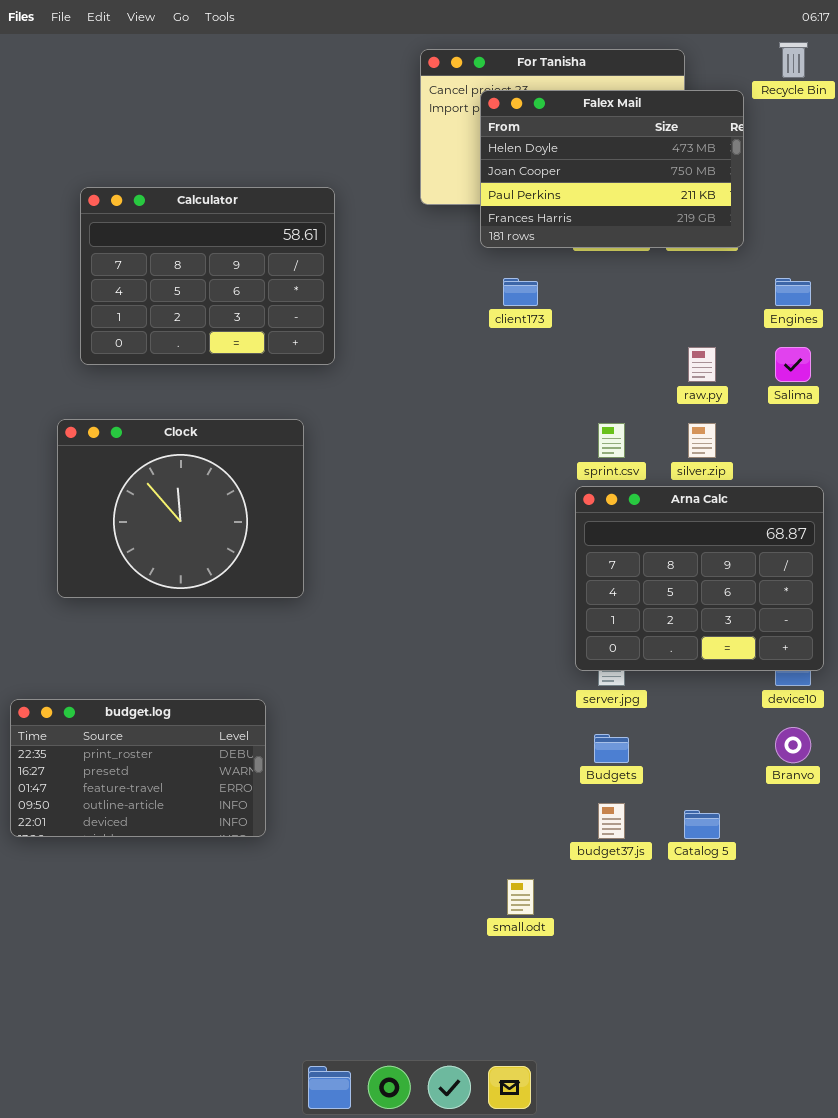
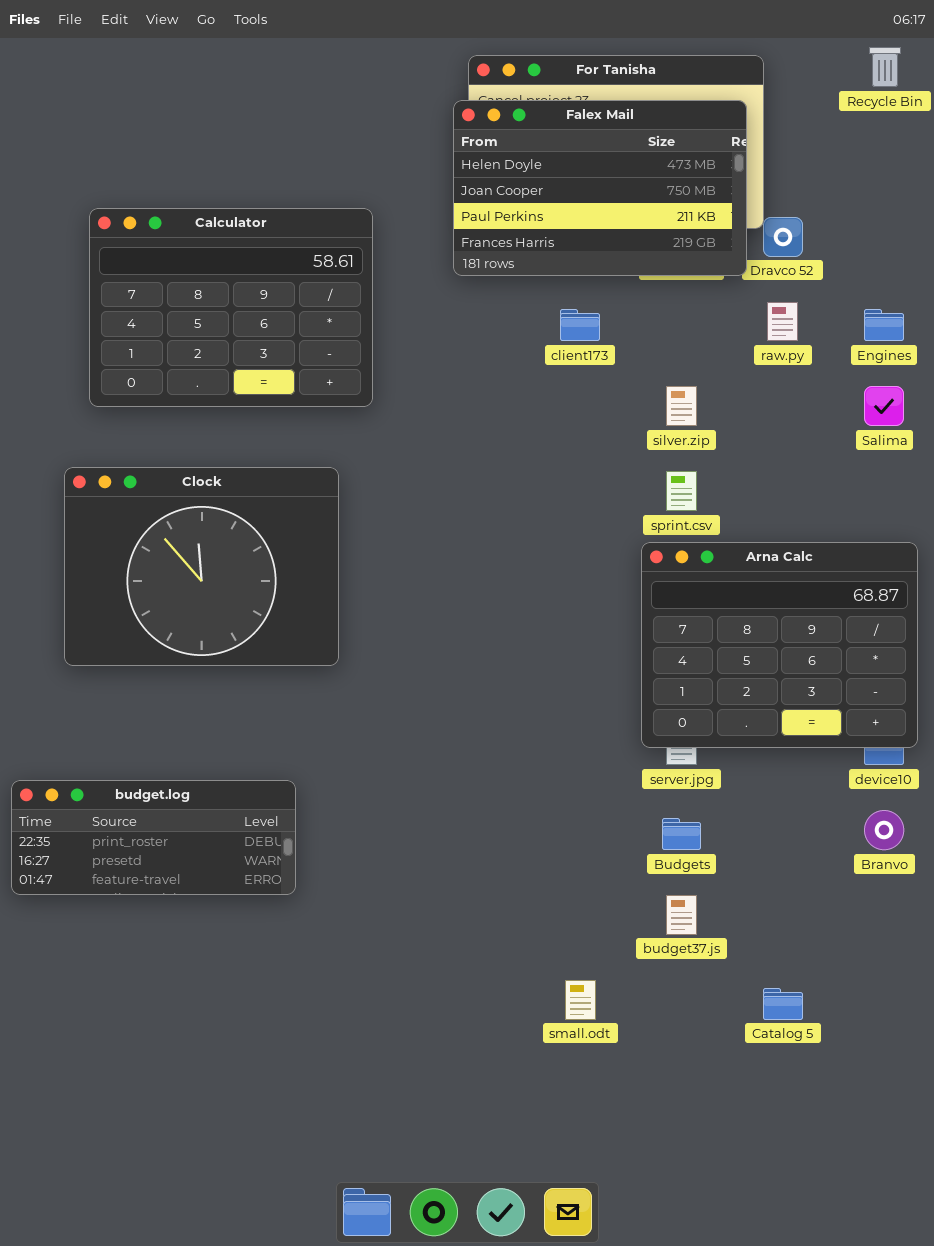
Falex Mail: [480,90,744,248] -> [453,100,747,276], moved
raw.py: [688,347,716,382] -> [767,302,798,341], moved
silver.zip: [688,423,716,458] -> [666,386,697,426], moved
budget.log: [10,699,266,837] -> [11,780,296,895], resized
Catalog 5: [684,810,720,839] -> [763,988,803,1020], moved

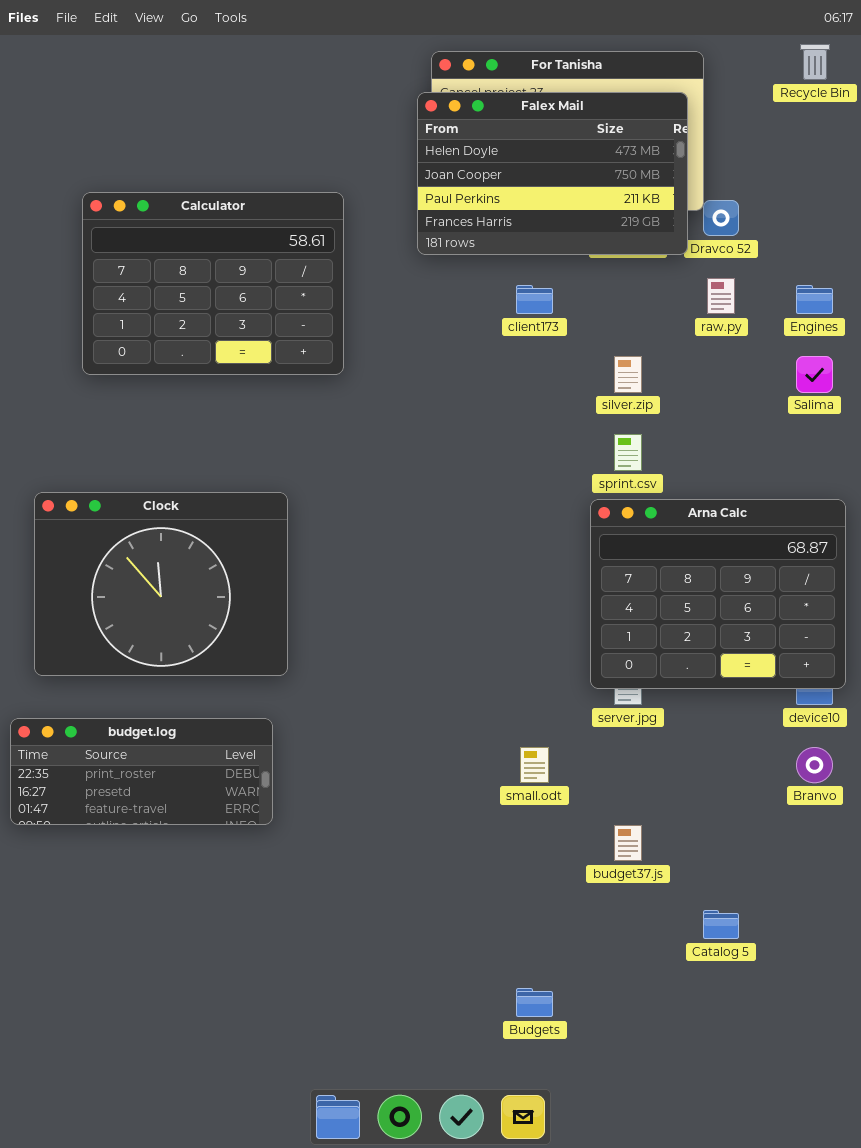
Clock: [64,467,339,666] -> [34,492,288,676], moved
Budgets: [662,818,701,850] -> [516,988,553,1017], moved
small.odt: [565,980,596,1020] -> [520,747,549,783], moved

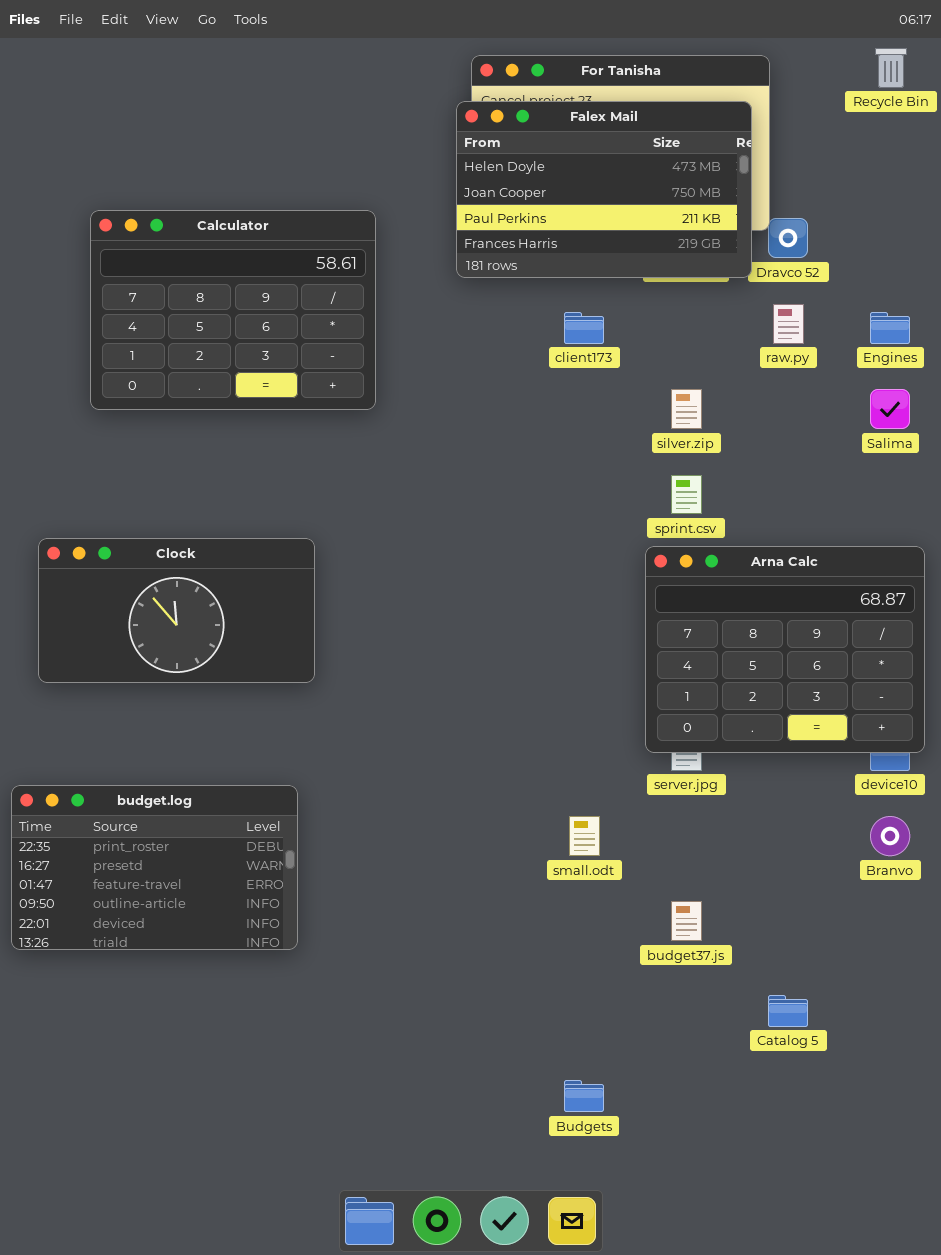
Clock: [34,492,288,676] -> [38,538,315,683], resized
budget.log: [10,718,273,825] -> [11,785,298,950], resized

